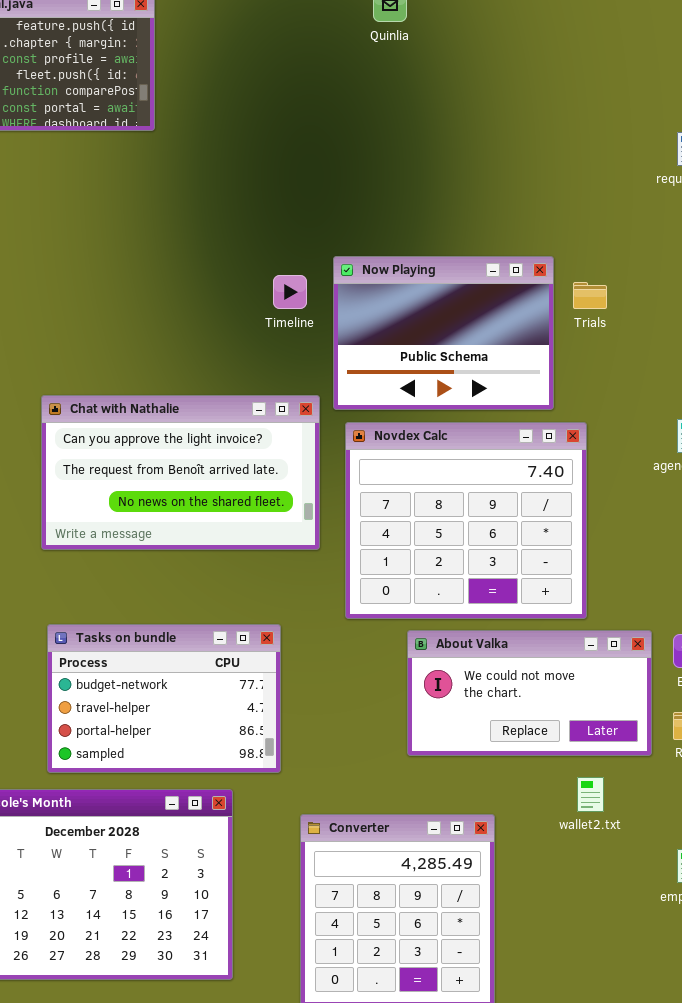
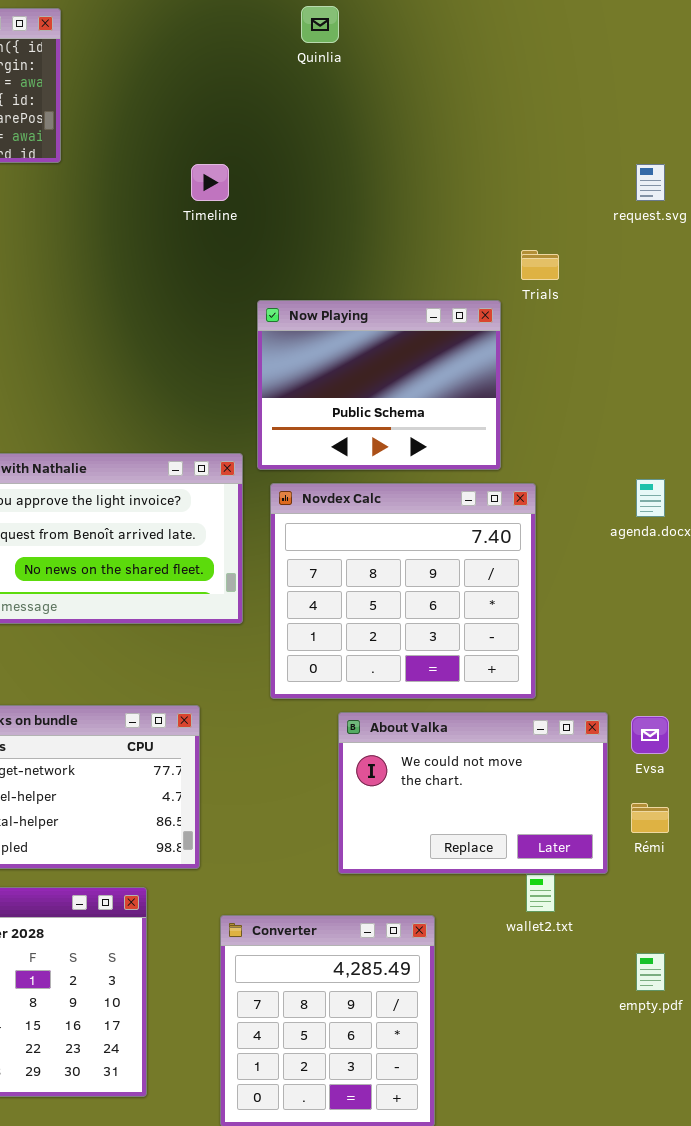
Timeline: [273,275,307,309] -> [191,164,229,201], moved
Trials: [573,282,607,309] -> [521,250,559,280], moved
About Valka: [407,630,652,756] -> [338,712,608,874], resized

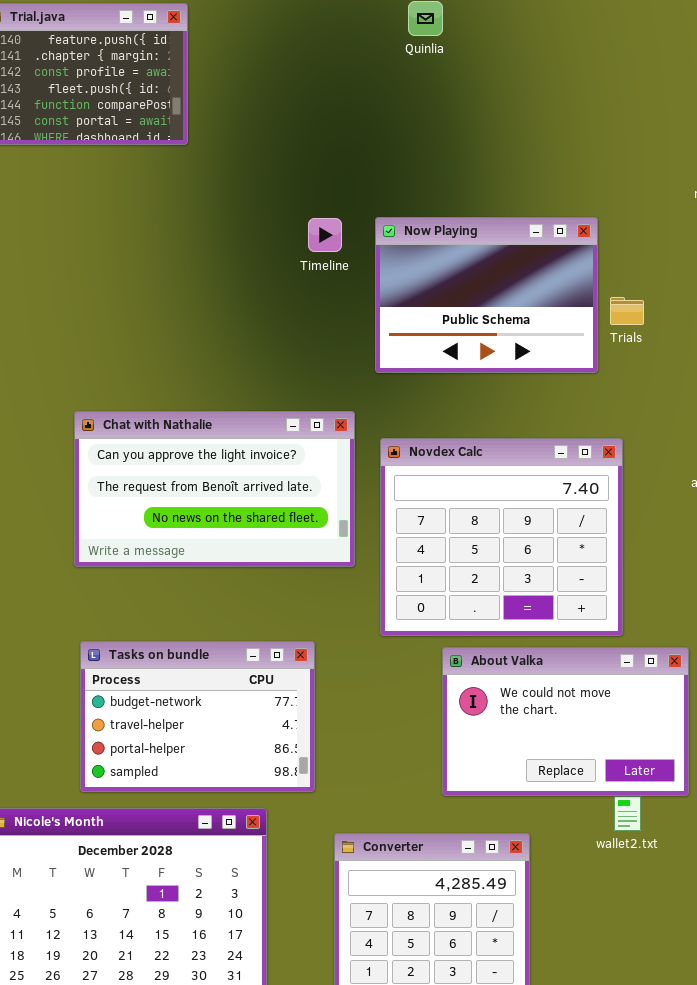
Timeline: [191,164,229,201] -> [308,218,342,252], moved
Trials: [521,250,559,280] -> [610,297,644,325], moved
Now Playing: [257,300,501,470] -> [375,217,598,373], moved

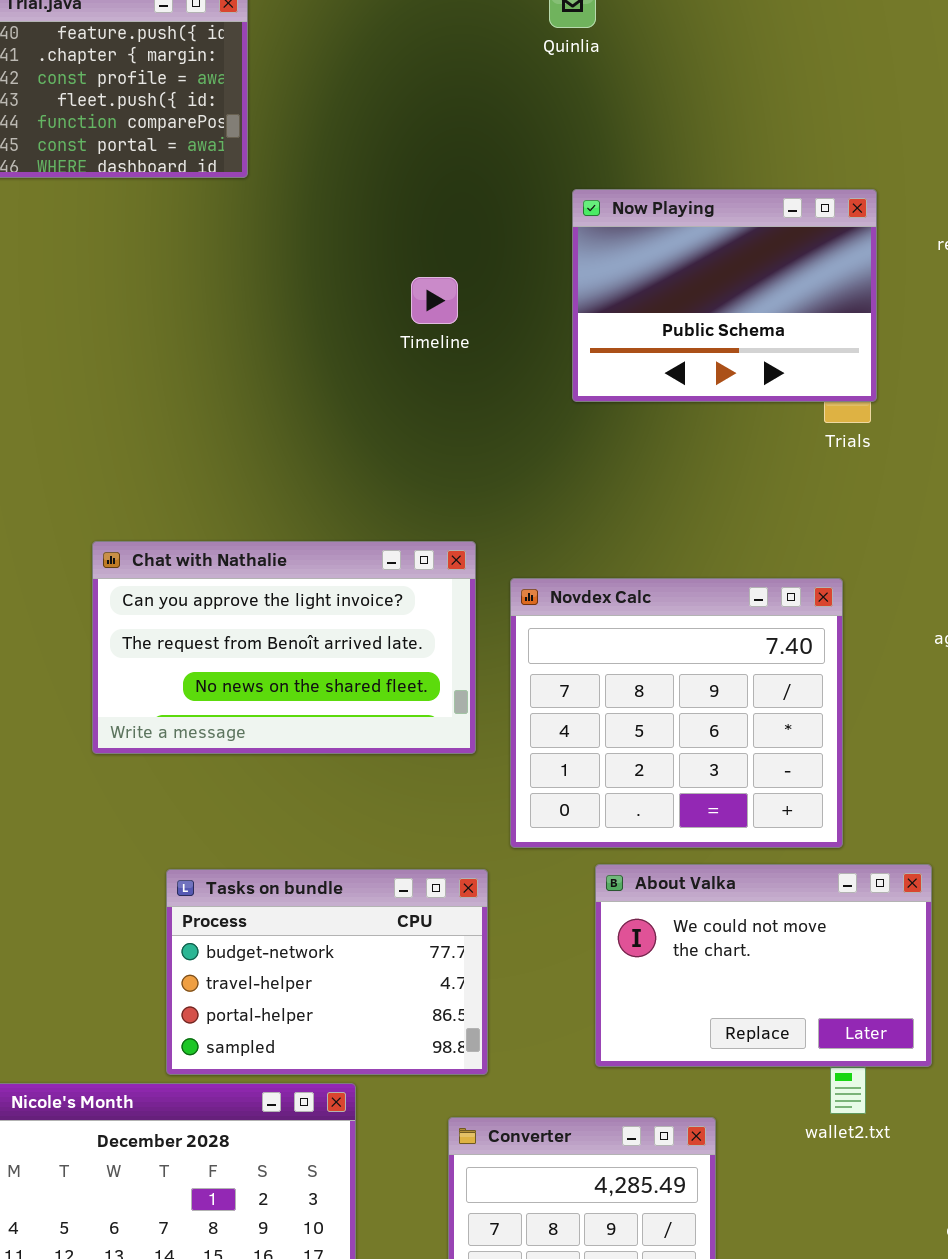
Now Playing: [375,217,598,373] -> [572,189,877,402], moved
Tasks on bundle: [80,641,315,792] -> [166,869,488,1075], moved

